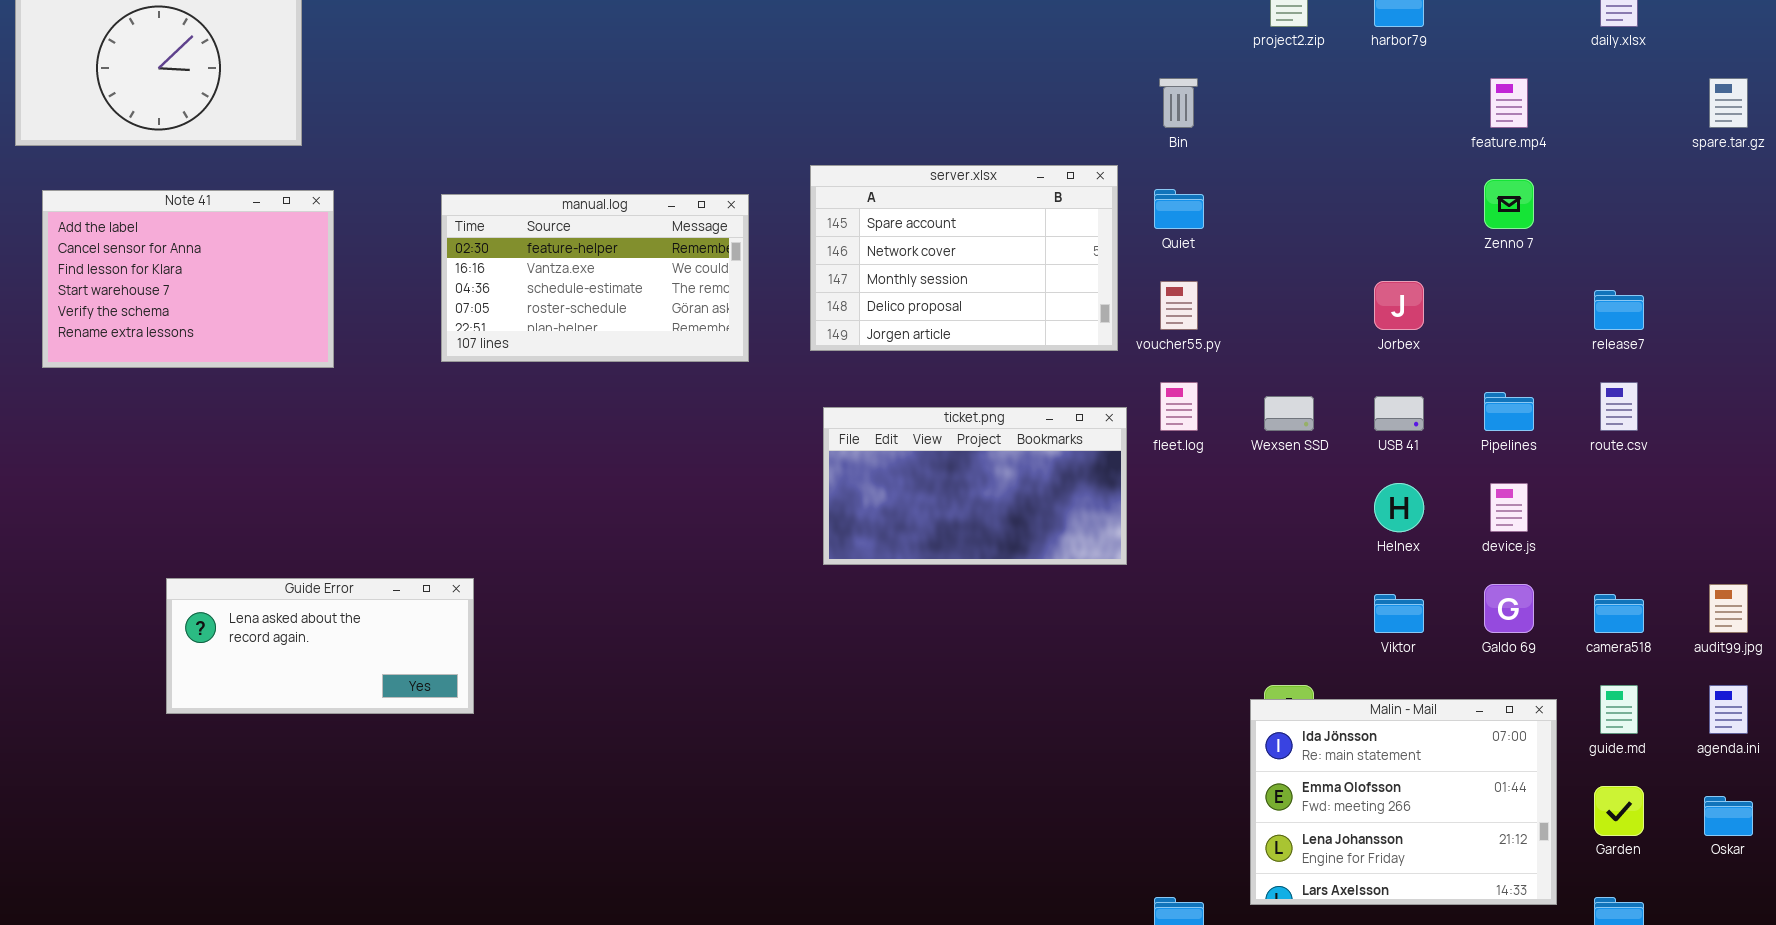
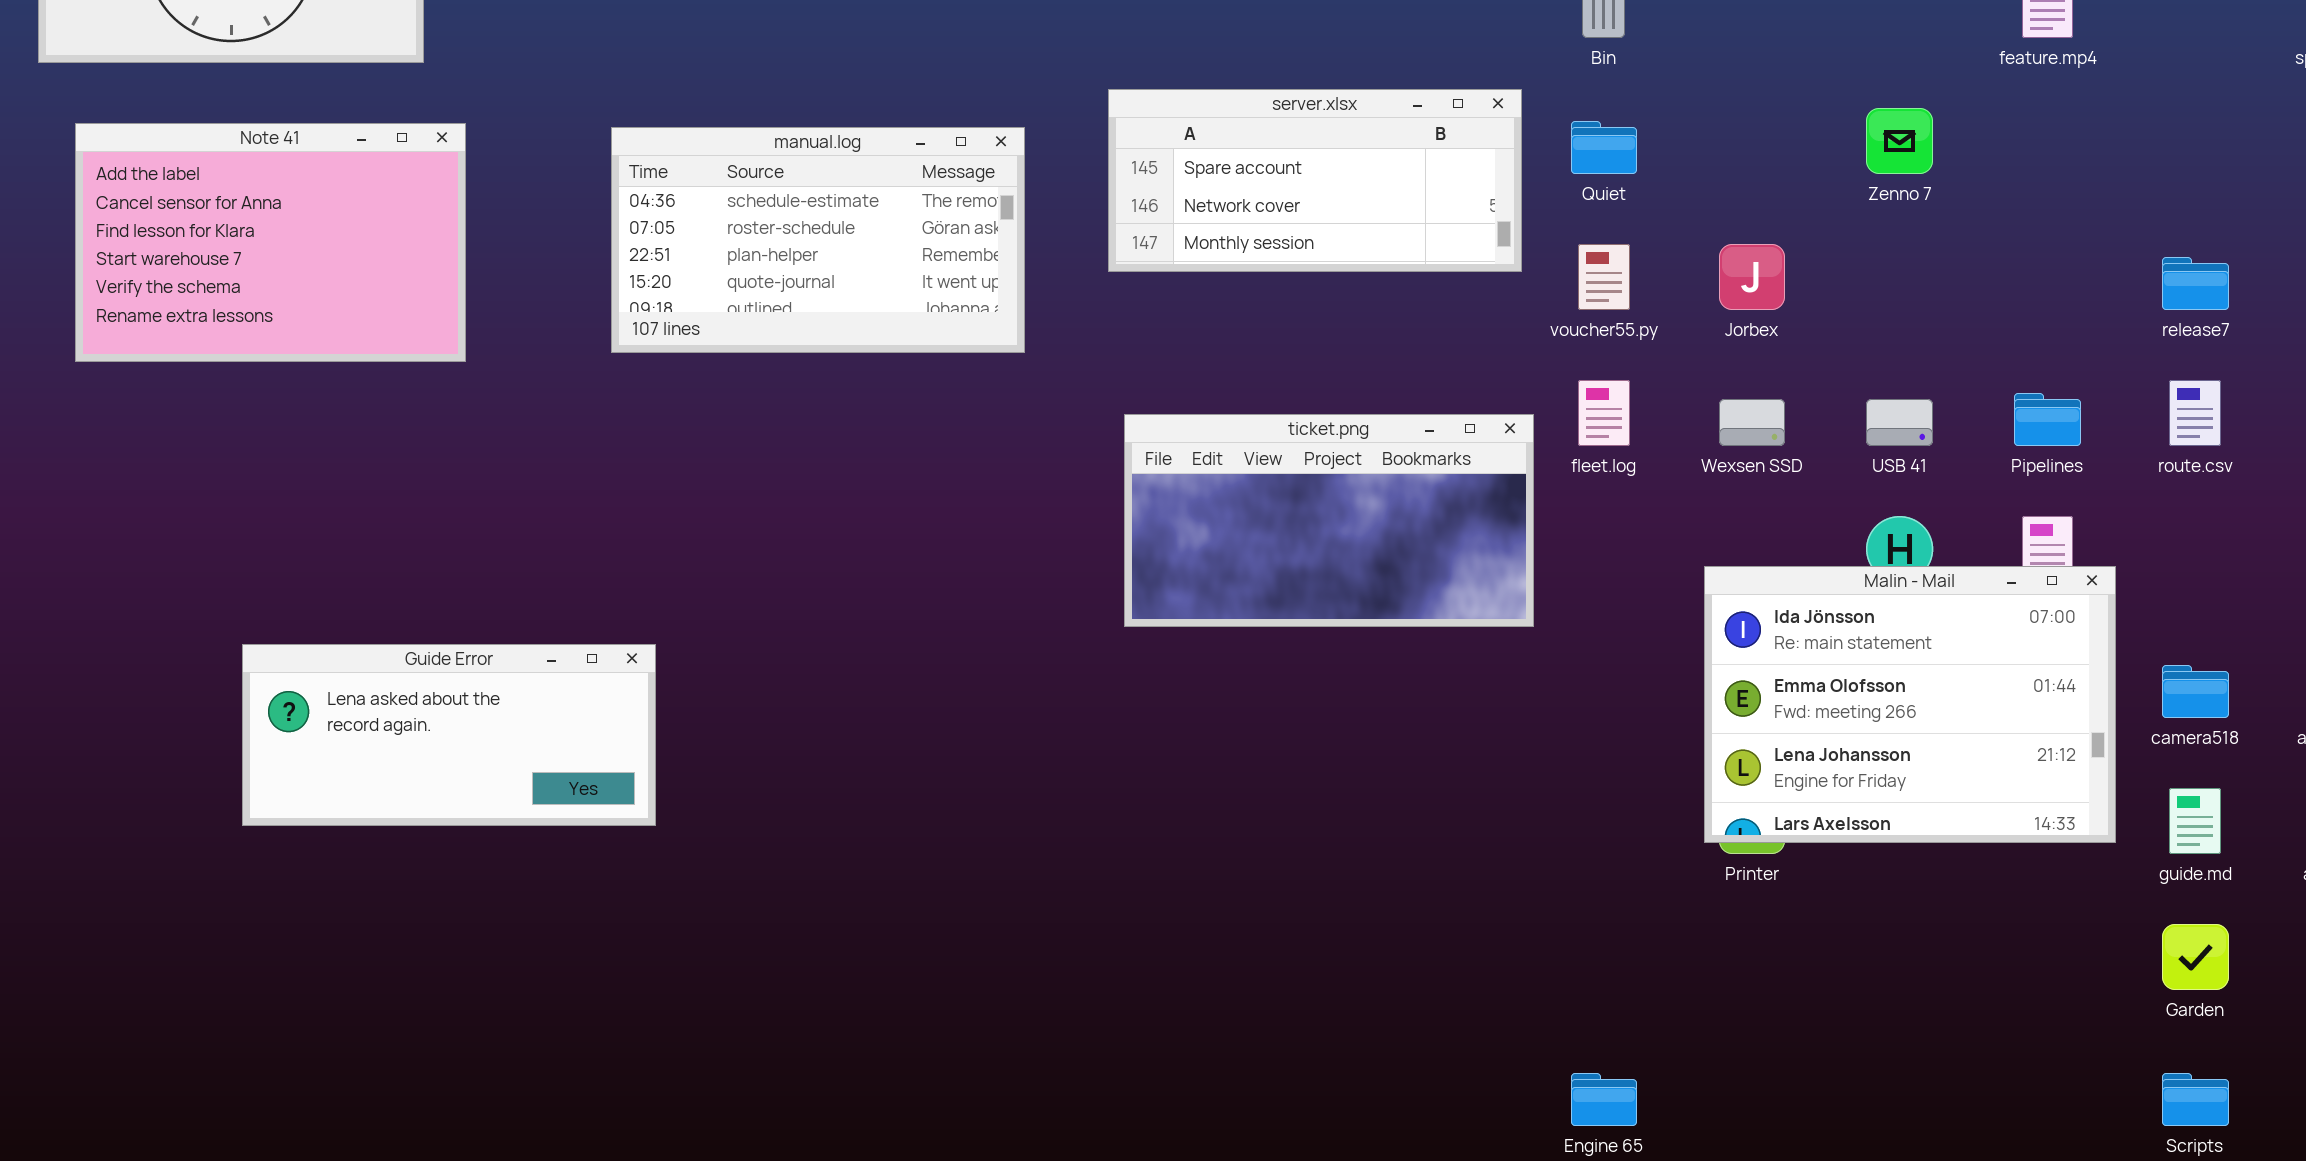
server.xlsx: [810,165,1118,351] -> [1108,89,1522,272], resized
Zenno 7: [1484,179,1534,229] -> [1866,108,1933,174], moved
manual.log: [441,194,749,362] -> [611,127,1025,353], scrolled down 2 rows
Jorbex: [1374,281,1424,330] -> [1719,244,1785,310], moved
Malin - Mail: [1250,699,1557,905] -> [1704,566,2116,843], moved

